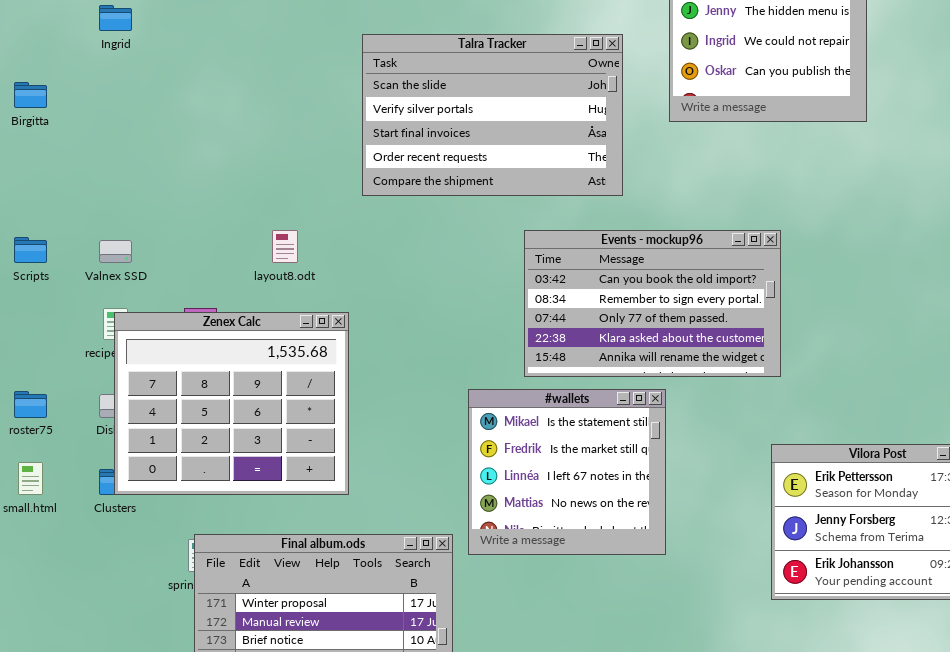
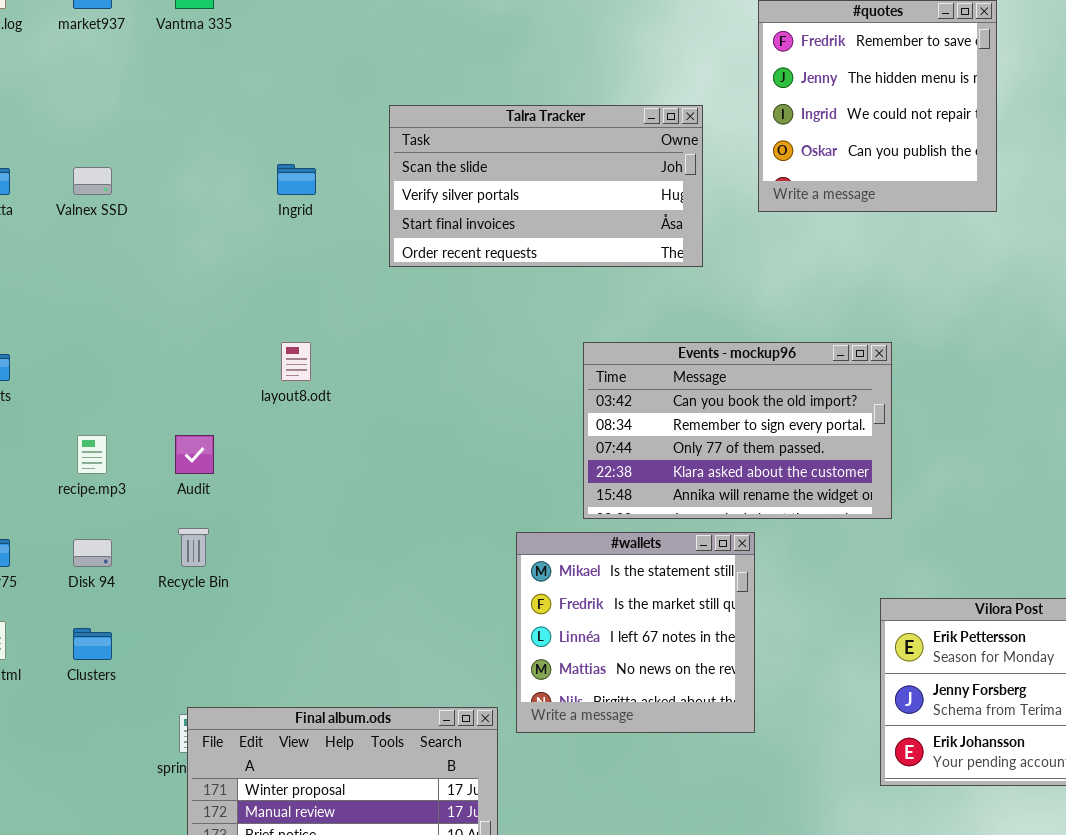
Ingrid: [99,5,132,31] -> [277,164,316,195], moved
Talra Tracker: [362,34,623,196] -> [389,105,703,267], resized
Valnex SSD: [99,240,132,263] -> [73,167,112,195], moved
Zenex Calc: [114,312,349,495] -> none, closed

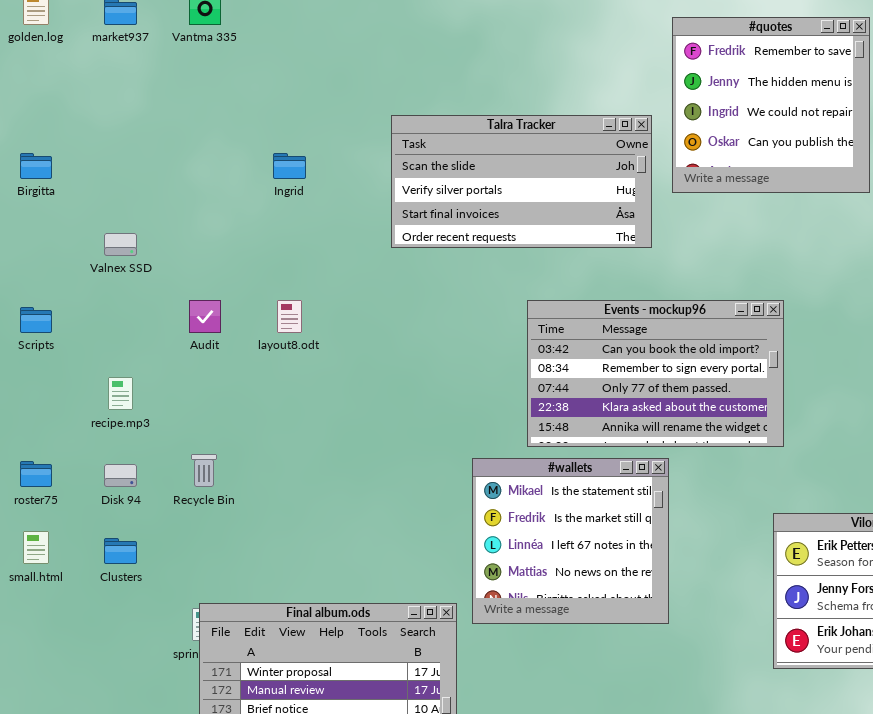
Talra Tracker: [389,105,703,267] -> [391,115,652,248], moved
Valnex SSD: [73,167,112,195] -> [104,233,137,256], moved
Audit: [175,435,214,474] -> [189,300,221,333], moved

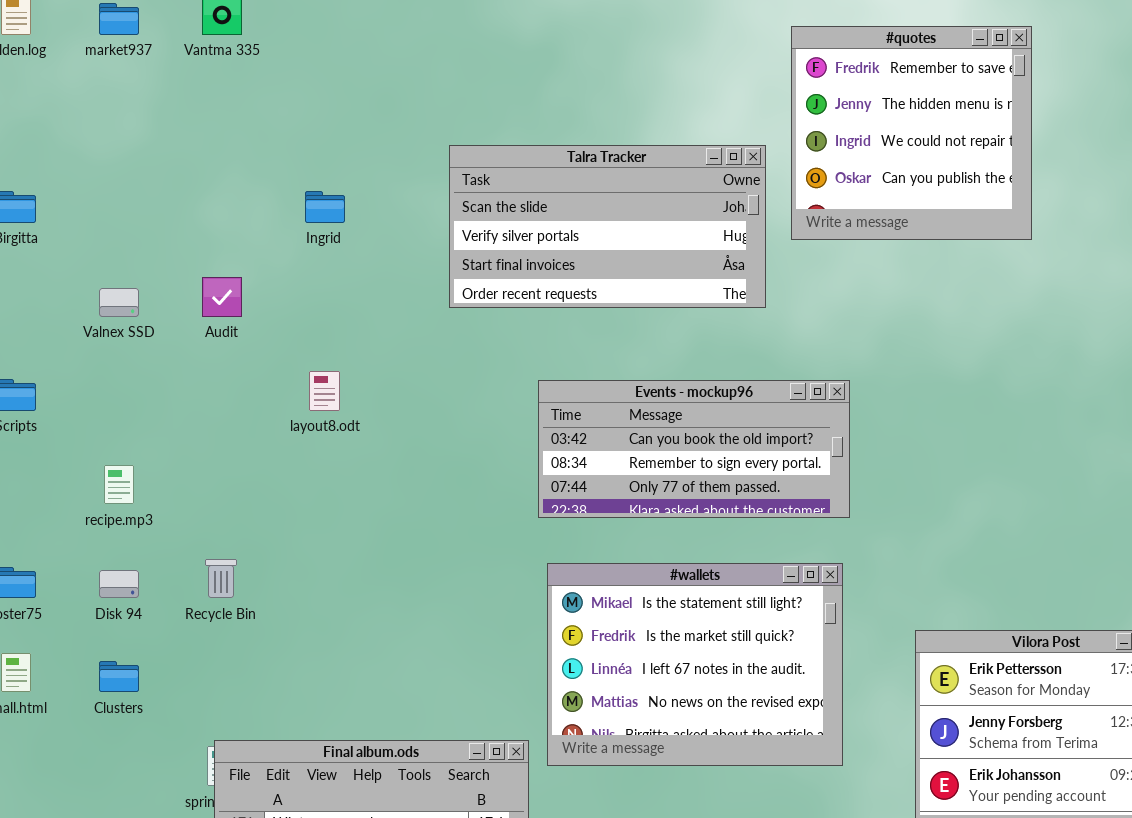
Audit: [189,300,221,333] -> [202,277,242,317], moved
Events - mockup96: [527,300,784,447] -> [538,380,850,518], moved, resized
#wallets: [472,458,669,624] -> [547,563,843,766], resized

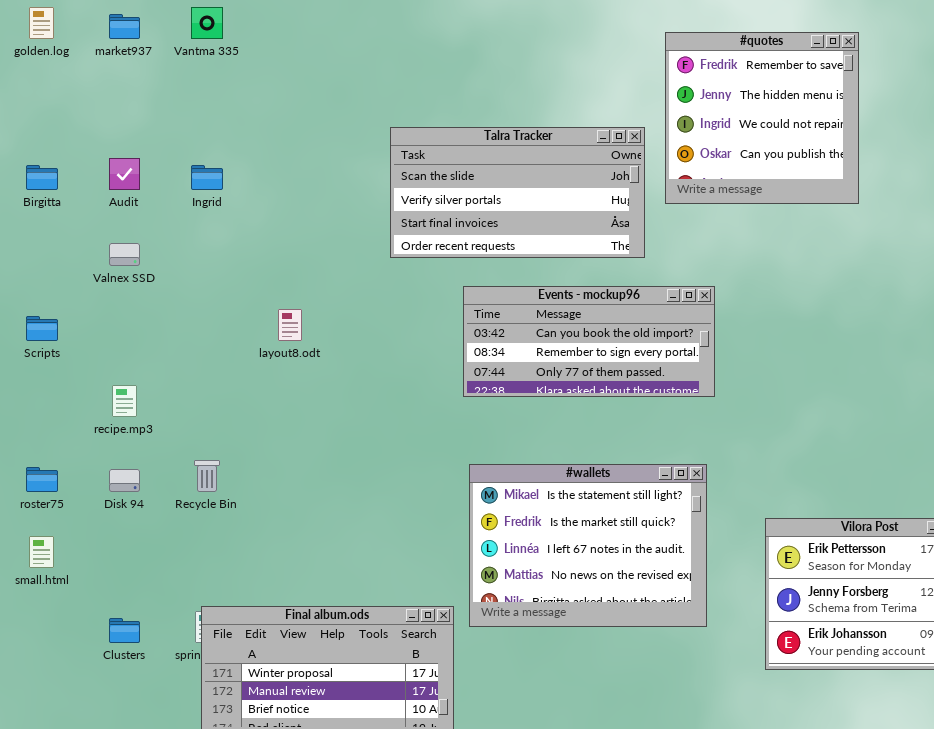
Ingrid: [305,191,345,223] -> [191,165,223,190], moved
Audit: [202,277,242,317] -> [109,158,140,190], moved
Events - mockup96: [538,380,850,518] -> [463,286,715,397], moved
Clusters: [99,661,139,692] -> [109,618,140,643], moved

